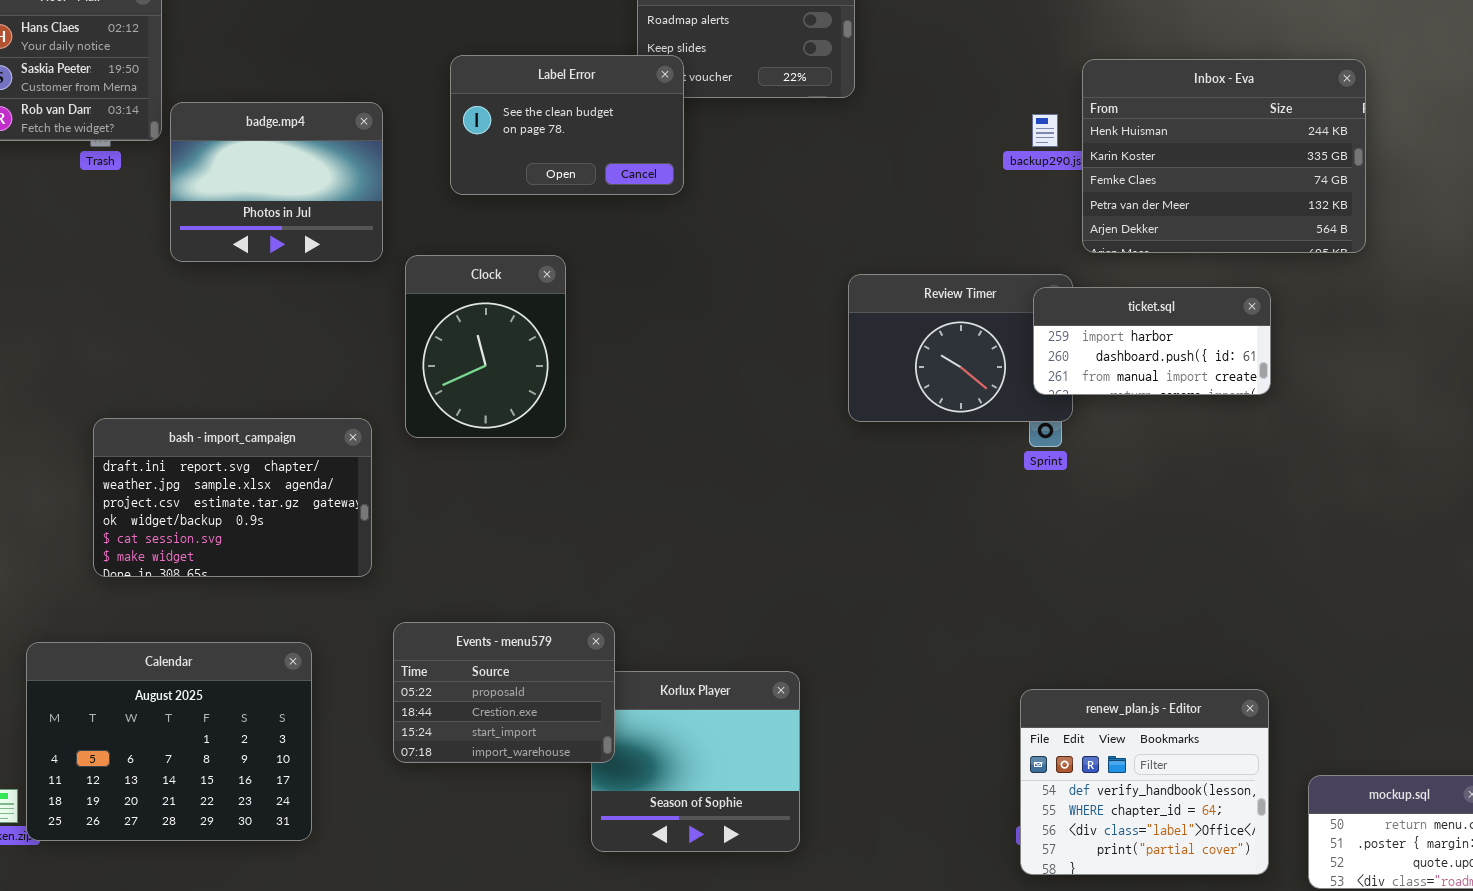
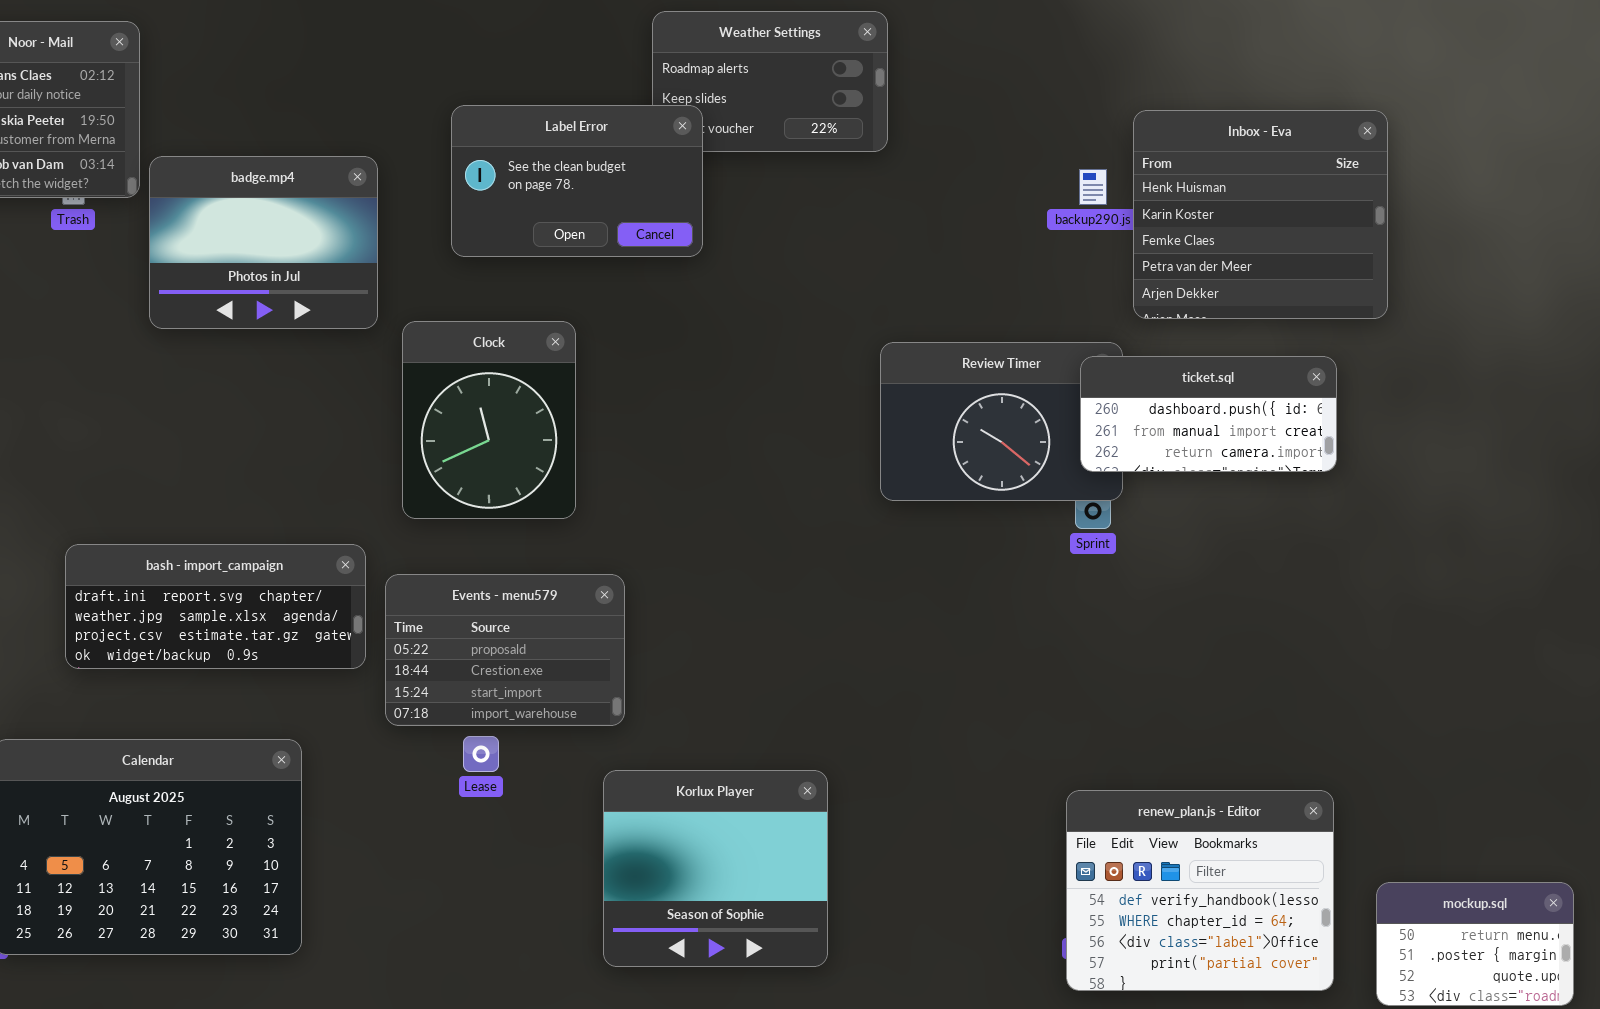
Inbox - Eva: [1082,59,1366,253] -> [1133,110,1388,319], resized
ticket.sql: [1033,287,1271,395] -> [1080,356,1337,472], scrolled down 1 row
bash - import_campaign: [93,418,372,577] -> [65,544,366,669], resized
Events - menu579: [393,622,615,763] -> [385,574,625,726], moved

